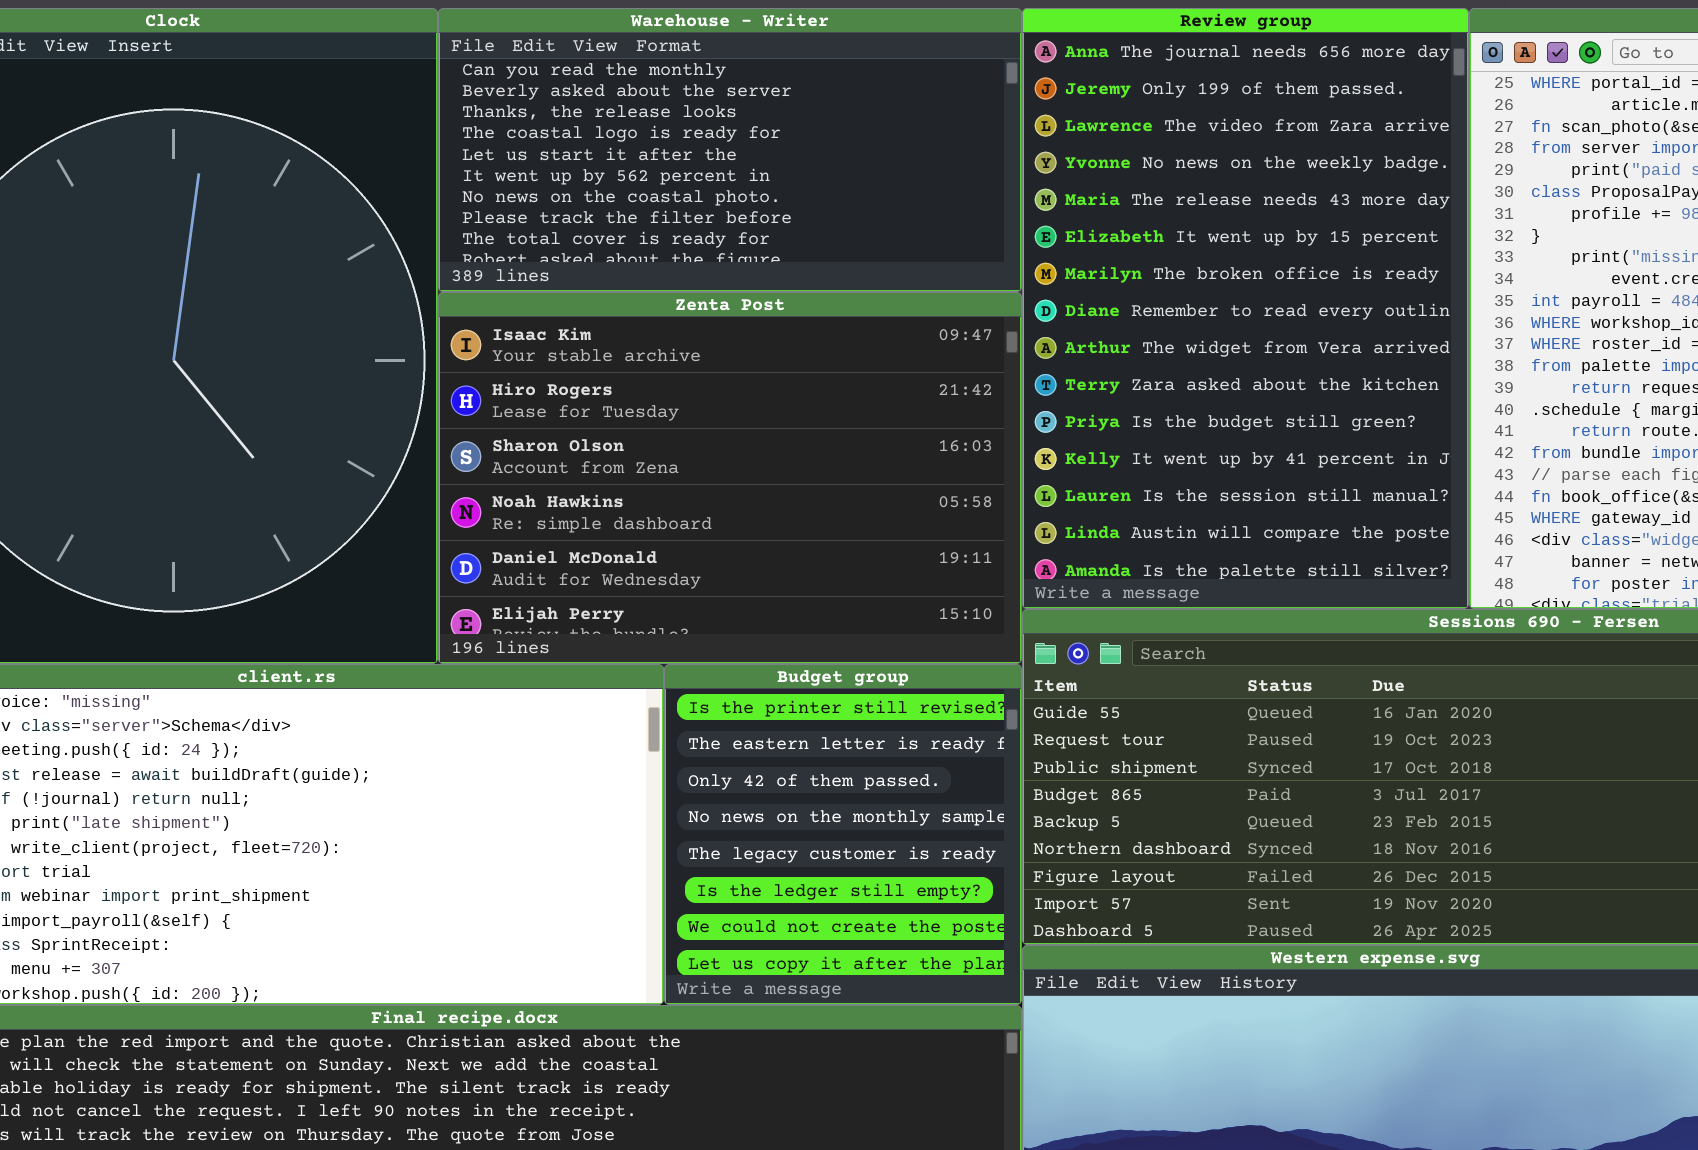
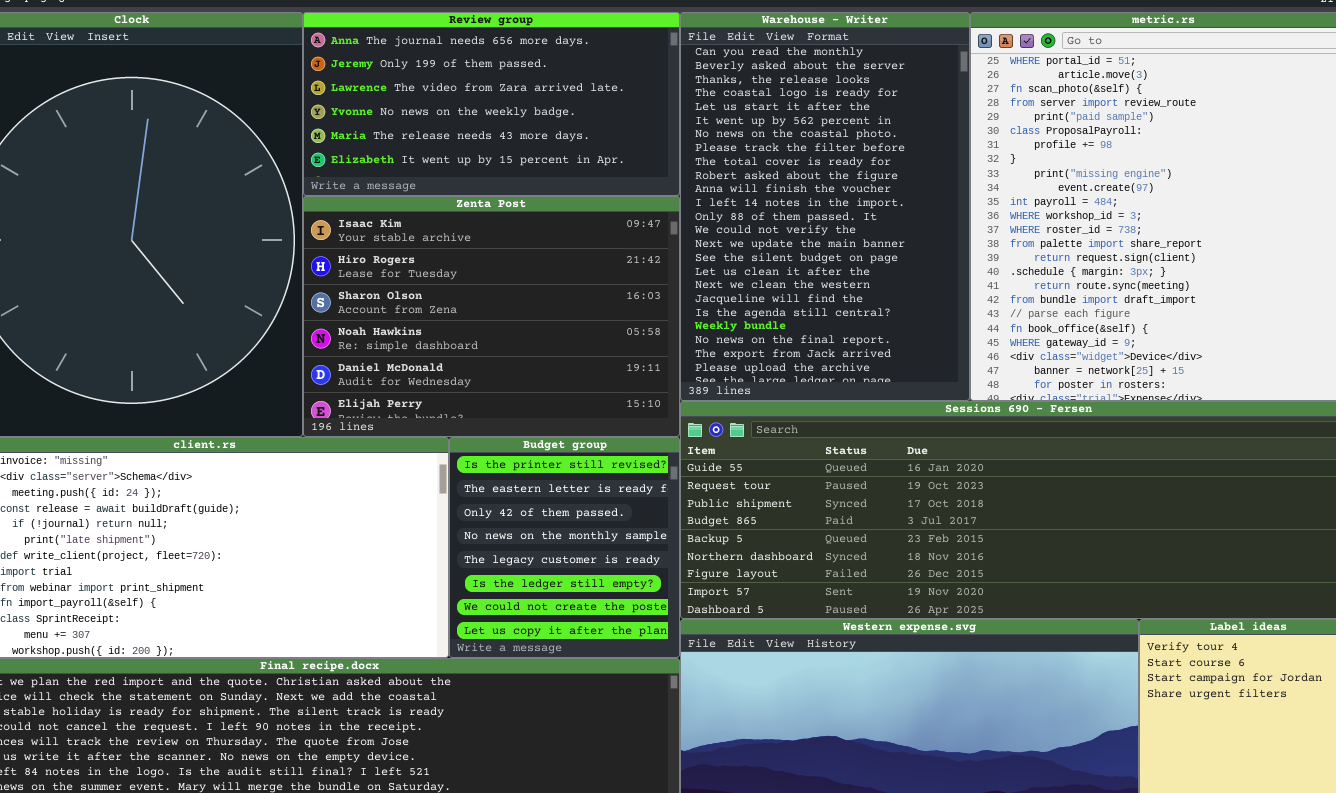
Warehouse - Writer: [438,8,1022,292] -> [680,12,970,401], moved, resized
Review group: [1022,8,1469,609] -> [303,12,680,196], moved, resized

